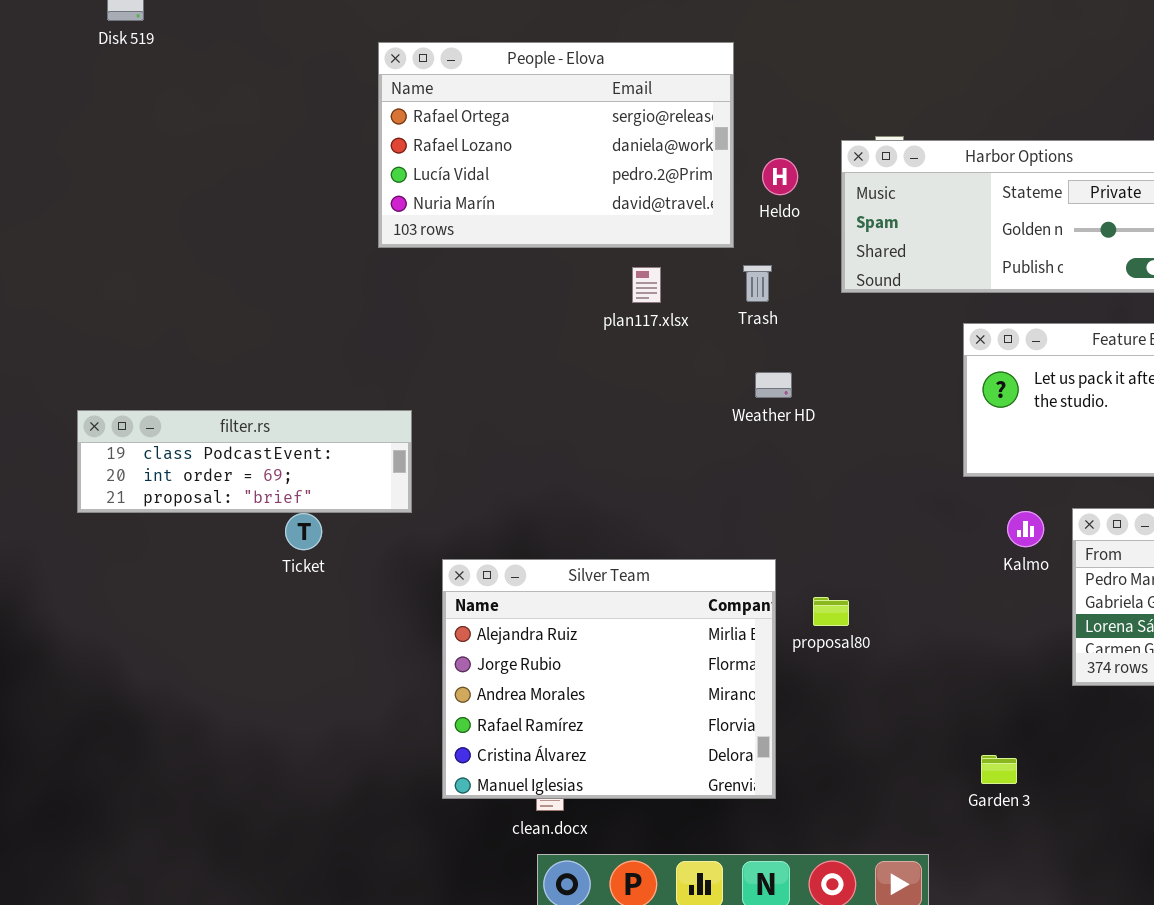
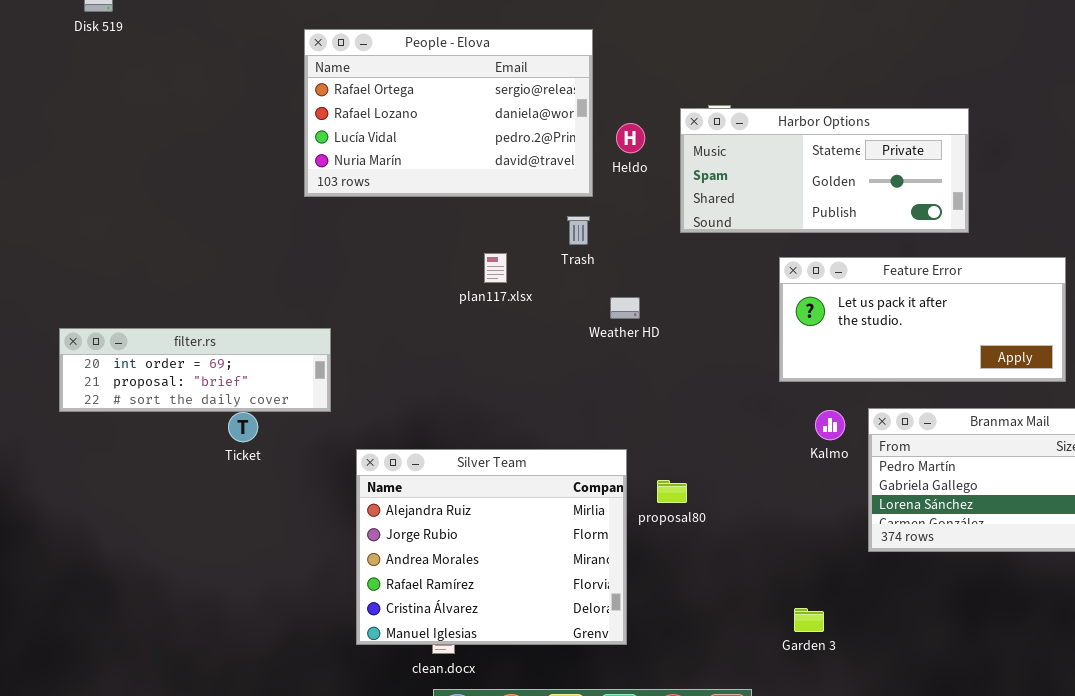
Trash: [743,265,772,302] -> [567,216,590,245], moved
plan117.xlsx: [632,267,661,303] -> [484,253,507,283], moved
filter.rs: [77,410,412,513] -> [59,328,331,412], scrolled down 1 row

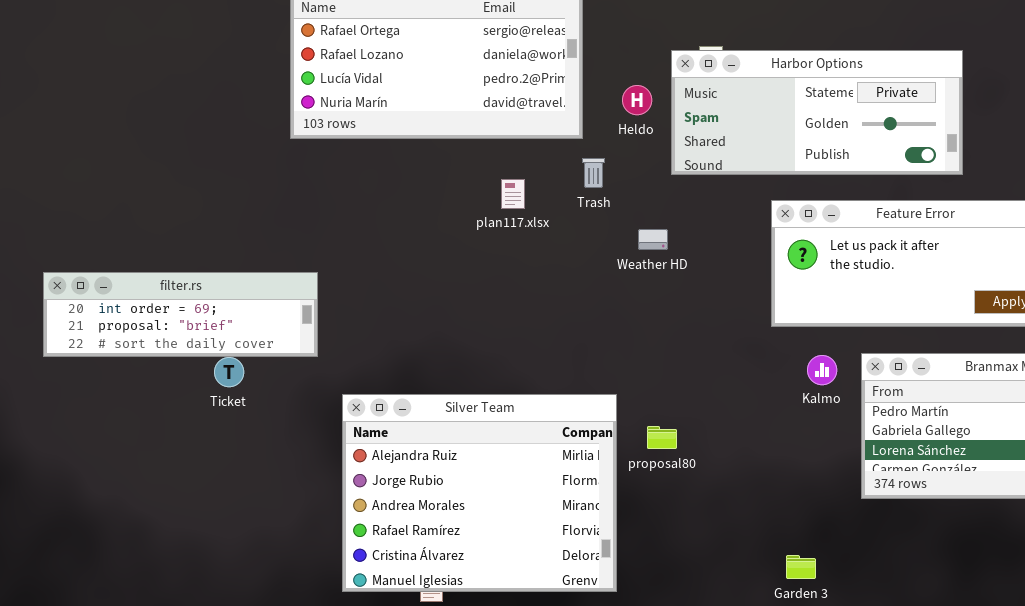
Heldo: [616,123,645,153] -> [622,85,652,115], moved
Trash: [567,216,590,245] -> [582,158,605,188], moved
plan117.xlsx: [484,253,507,283] -> [501,179,525,209], moved
Weather HD: [610,297,640,319] -> [638,229,668,250], moved

